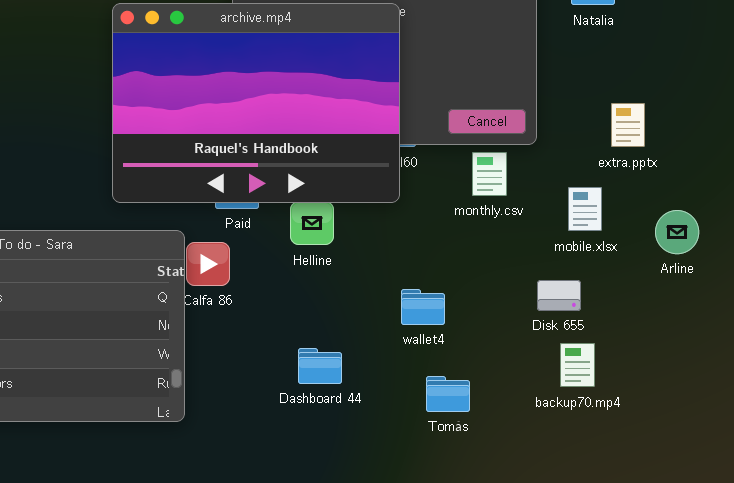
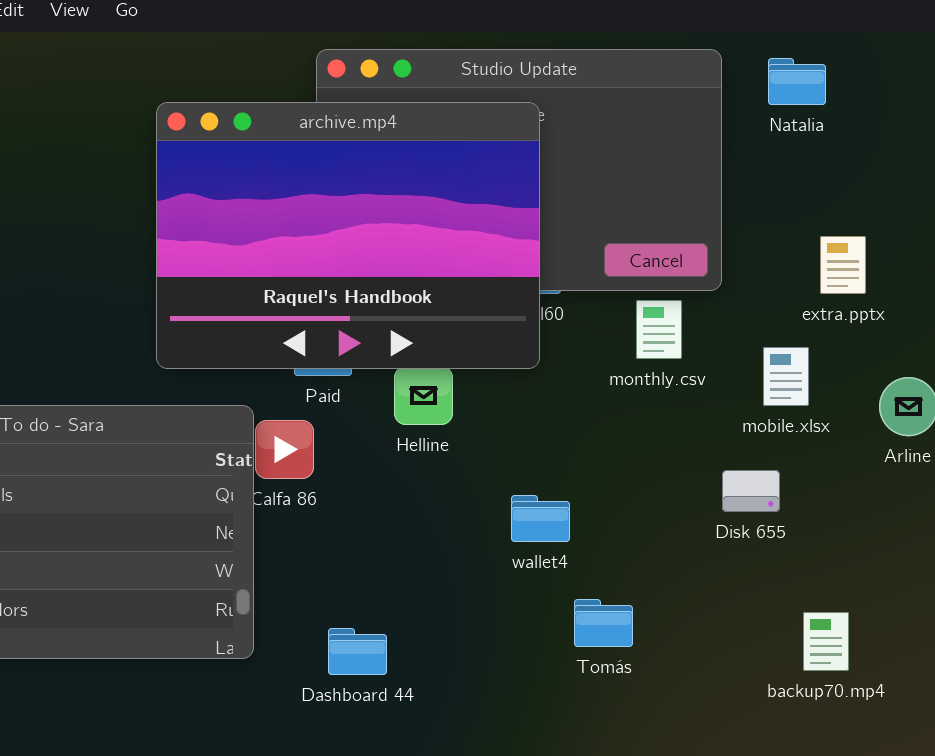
wallet4: [401,289,445,325] -> [511,495,570,542], moved
backup70.mp4: [560,343,595,387] -> [803,612,849,671], moved
Dashboard 44: [298,348,342,384] -> [328,628,387,675], moved

